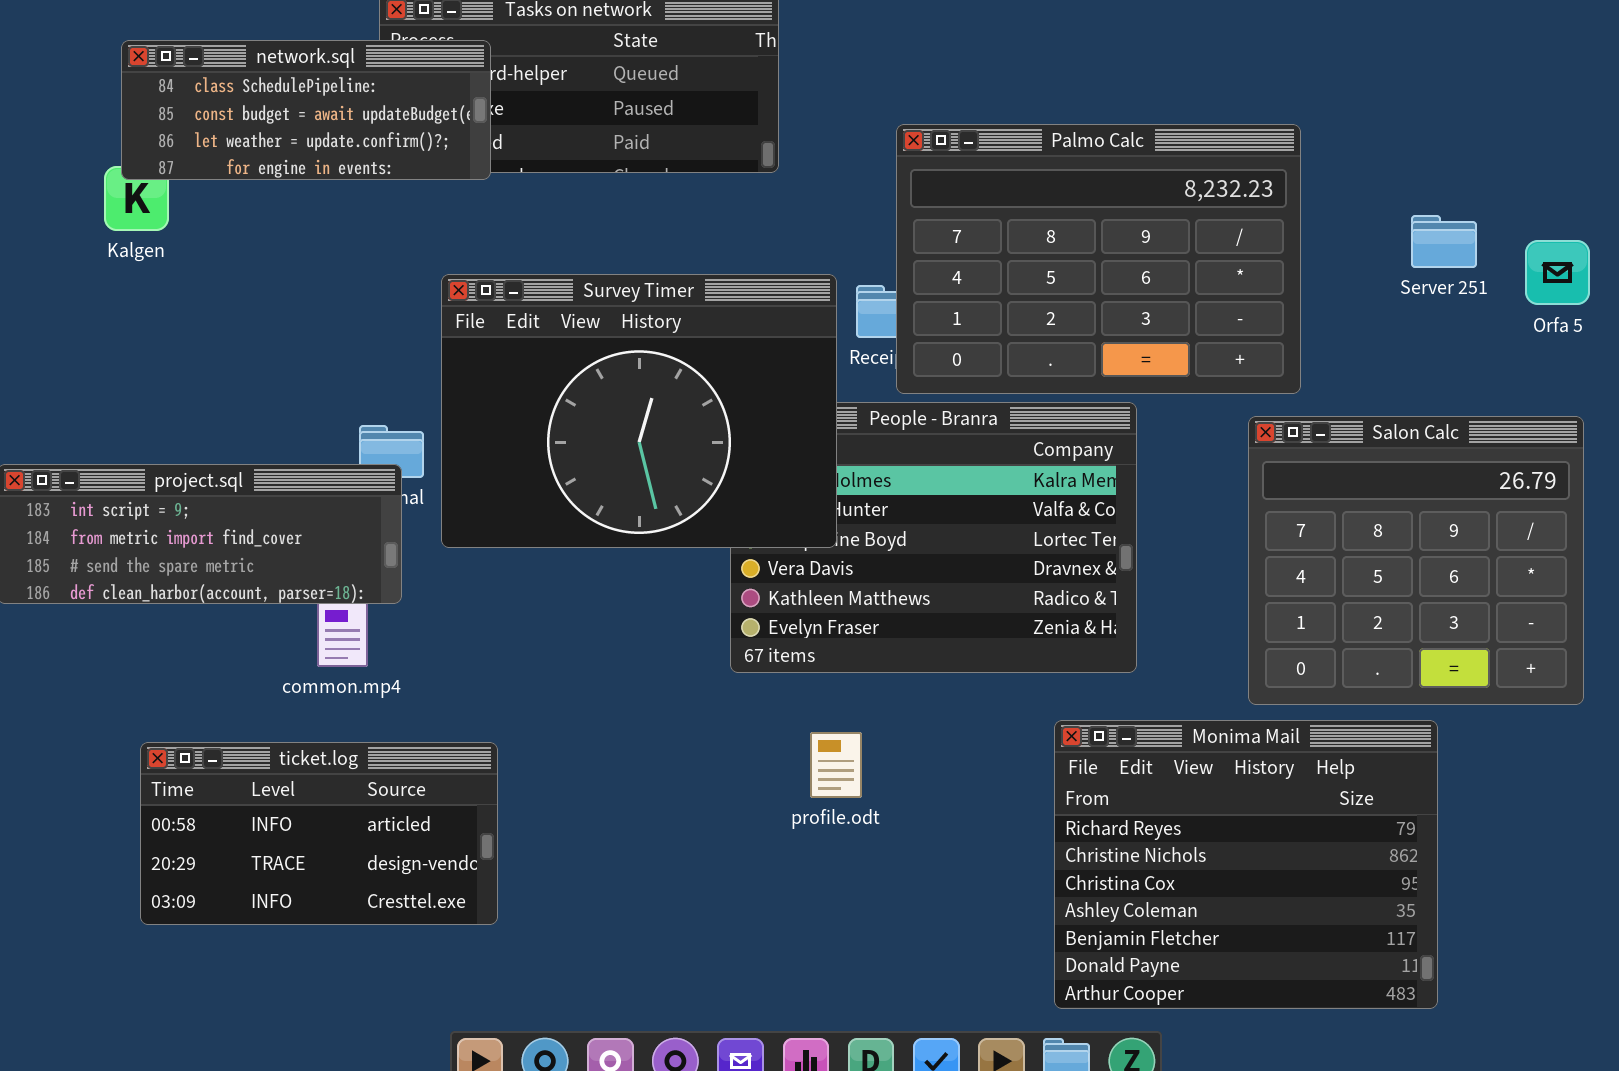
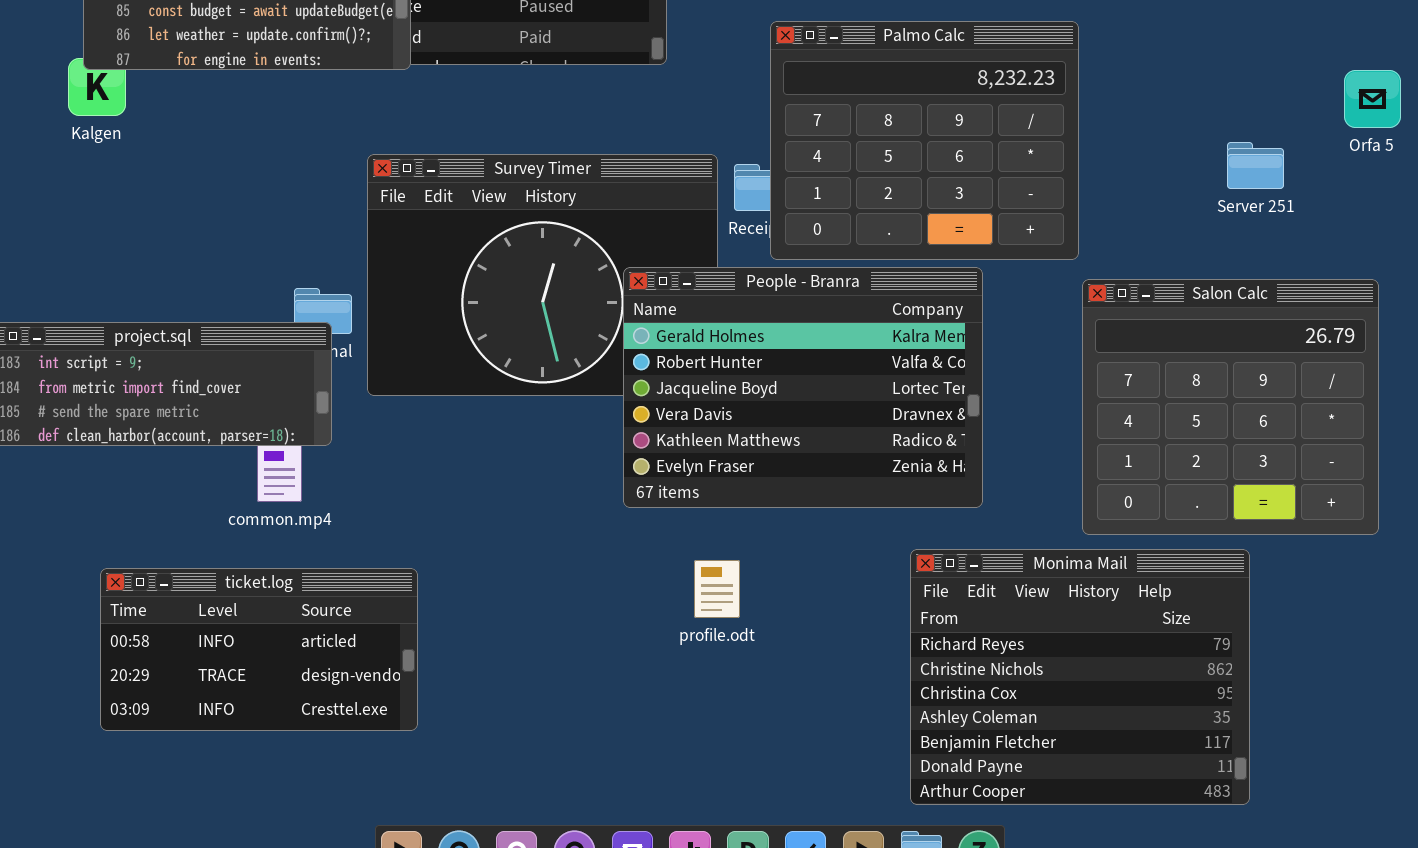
Palmo Calc: [896,124,1301,394] -> [770,21,1079,260], resized
Server 251: [1411,215,1477,268] -> [1227,142,1284,189], moved
Orfa 5: [1525,240,1590,305] -> [1344,70,1401,128], moved
People - Branra: [730,402,1137,673] -> [623,267,983,508], raised

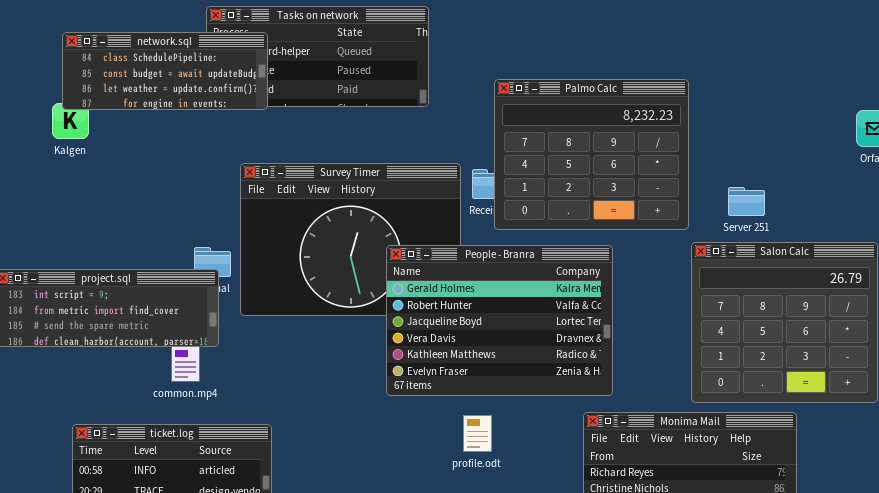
Server 251: [1227,142,1284,189] -> [728,187,765,216], moved
People - Branra: [623,267,983,508] -> [386,245,613,396], moved
profile.odt: [694,560,740,618] -> [463,415,492,452], moved

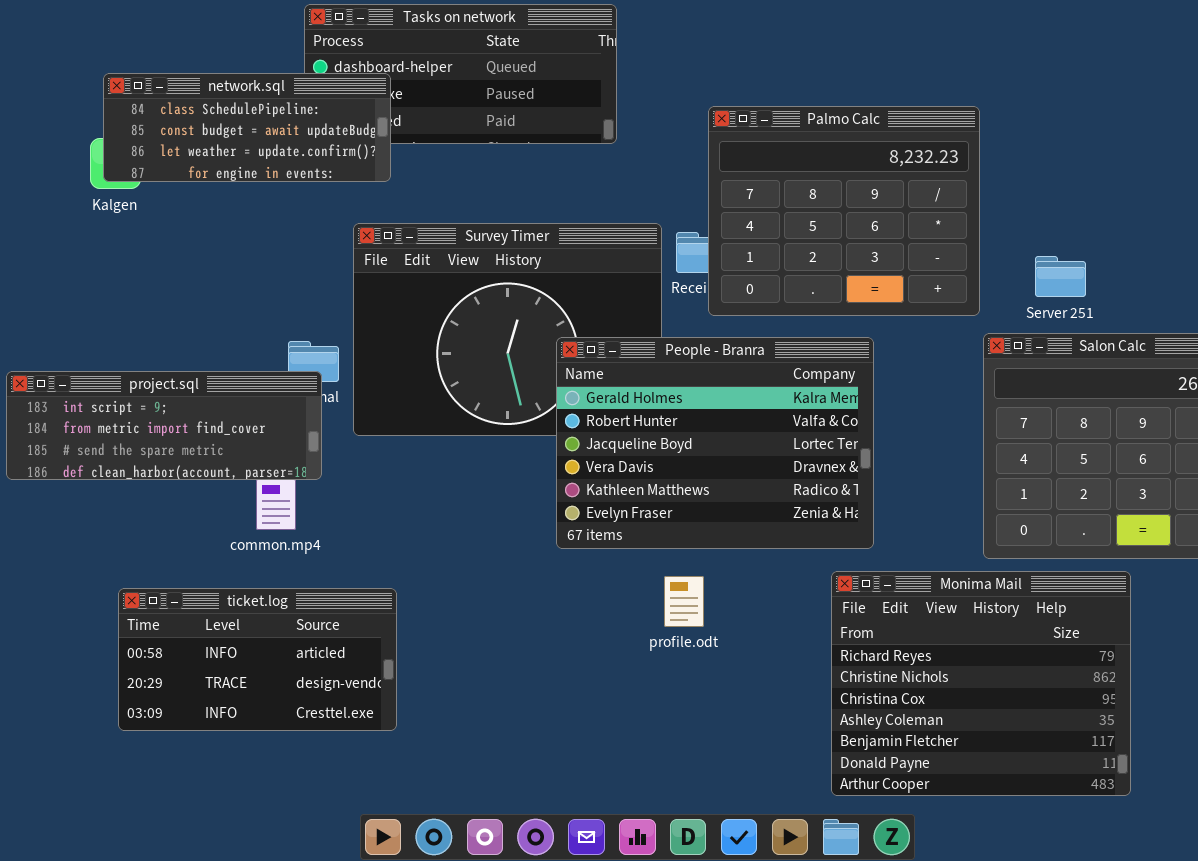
network.sql: [62,32,268,110] -> [103,73,391,182], moved

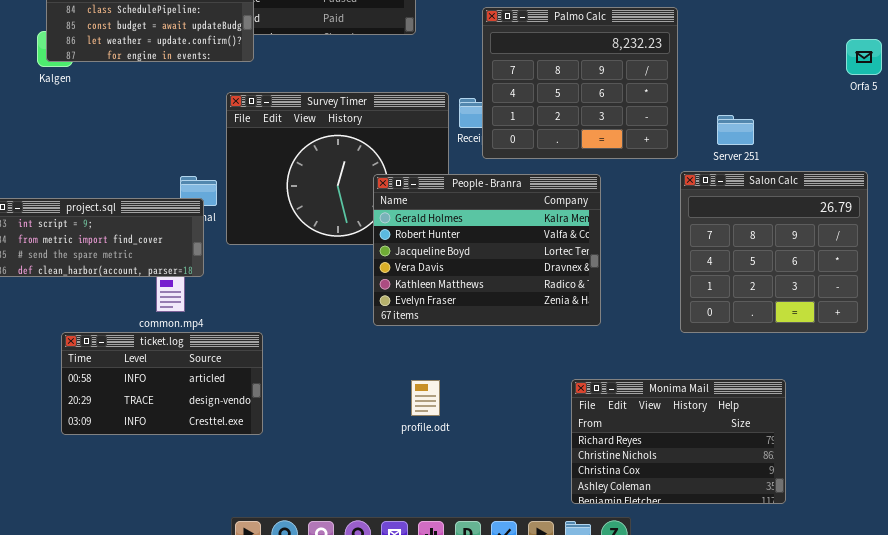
Monima Mail: [831,571,1131,796] -> [571,379,786,504], resized
profile.odt: [664,576,704,627] -> [411,380,440,416], moved
ticket.log: [118,588,397,731] -> [61,332,263,435], moved

